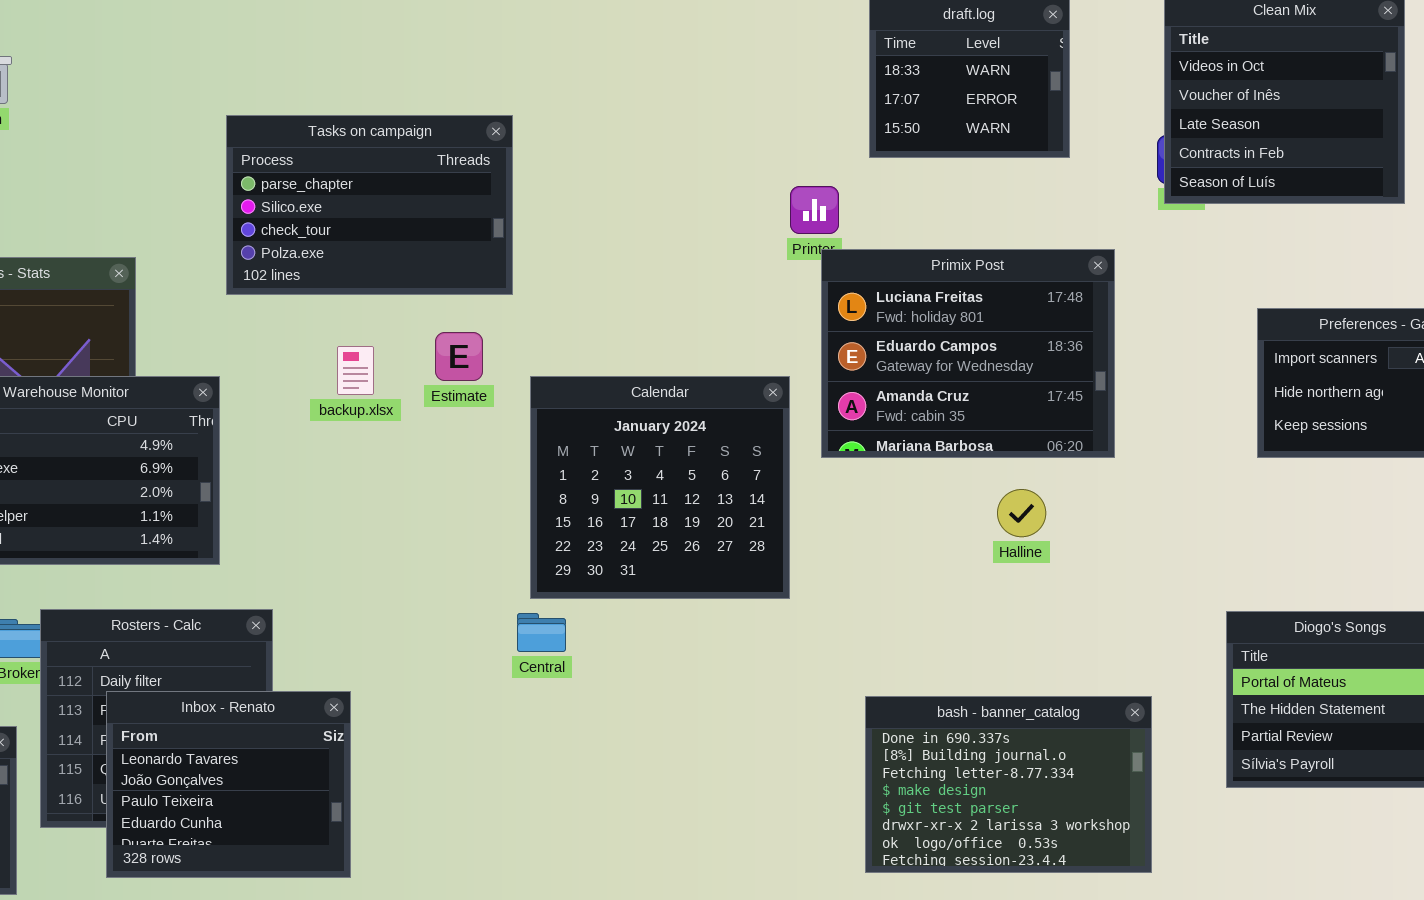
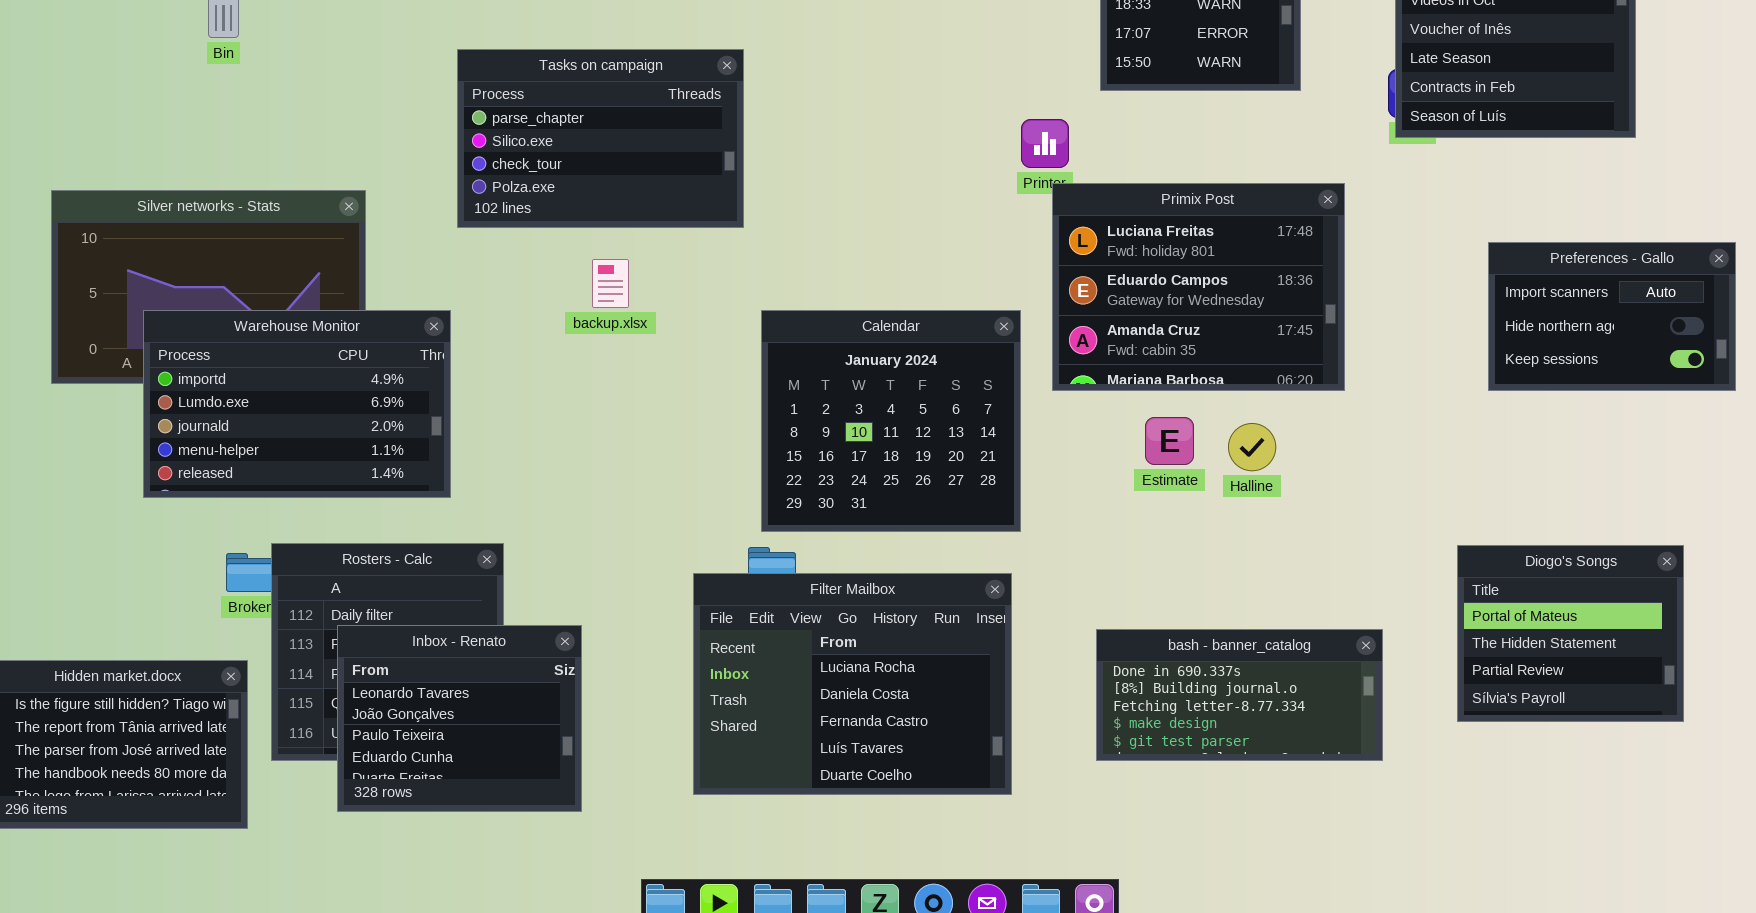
Estimate: [435,332,483,381] -> [1145,417,1194,465], moved
backup.xlsx: [337,346,374,395] -> [592,259,629,308], moved
Filter Mailbox: none -> [693,573,1012,795], opened
bash - banner_catalog: [865,696,1152,873] -> [1096,629,1383,761], resized

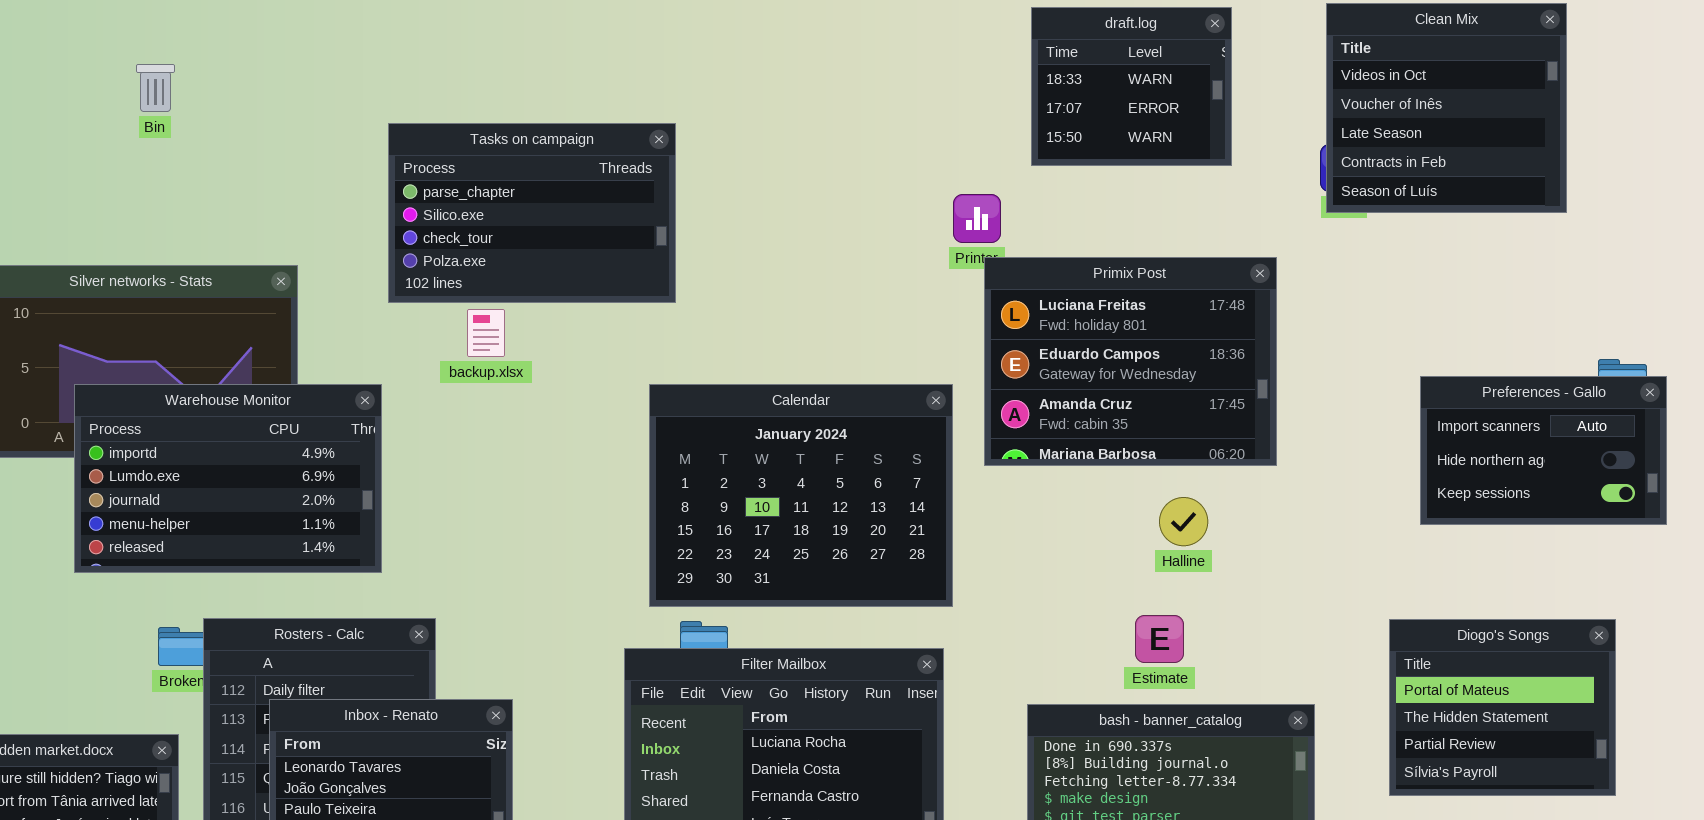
Preferences - Gallo: [1488,242,1736,391] -> [1420,376,1667,525], moved
backup.xlsx: [592,259,629,308] -> [467,309,505,357], moved
Calendar: [761,310,1021,532] -> [649,384,953,607], resized
Estimate: [1145,417,1194,465] -> [1135,615,1184,663], moved

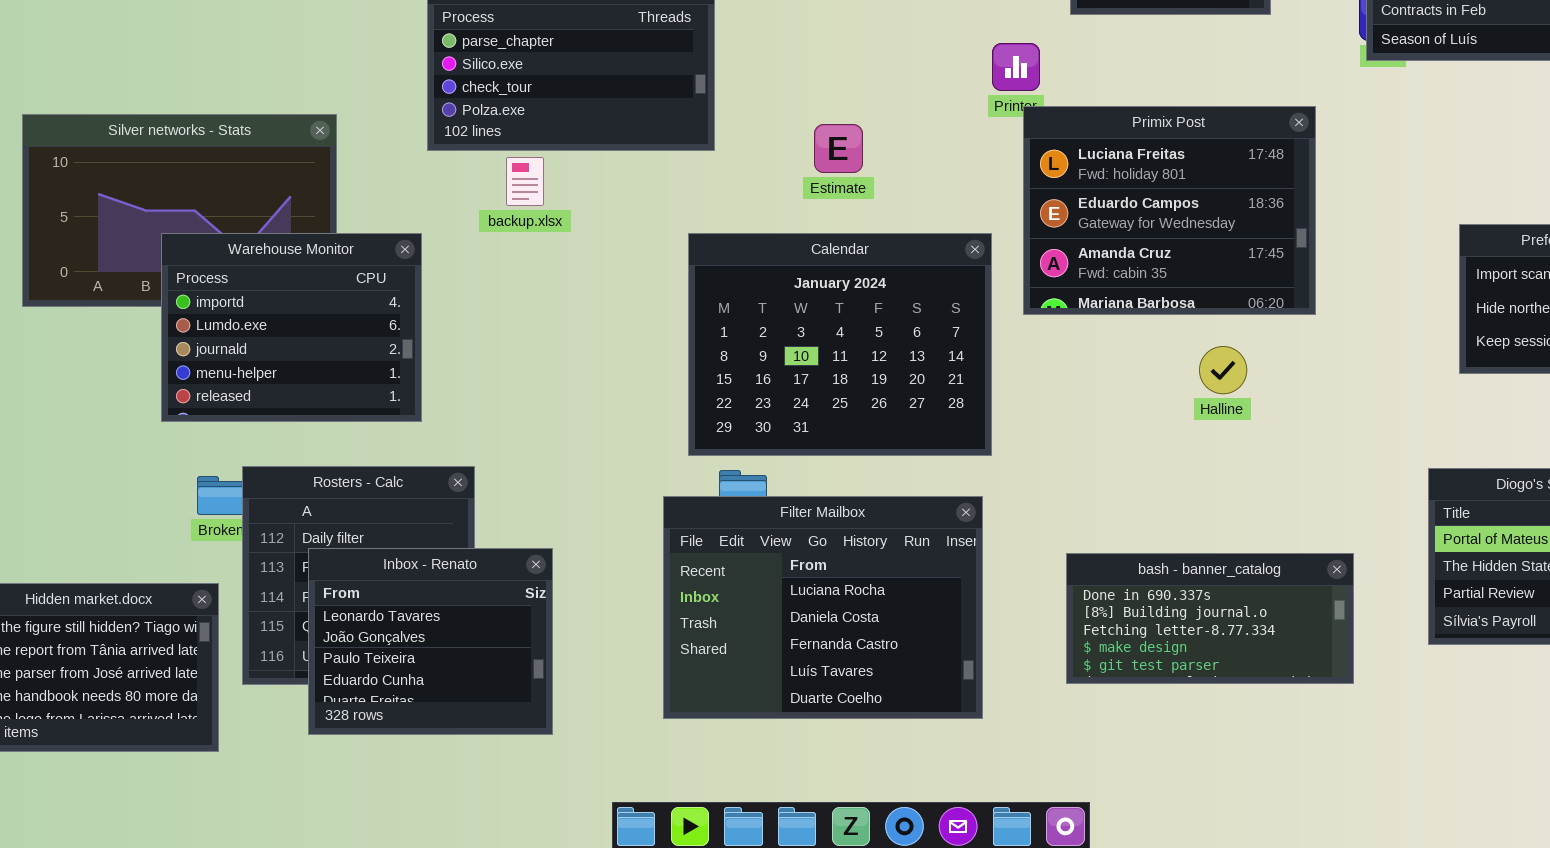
Warehouse Monitor: [74,384,382,573] -> [161,233,422,422], resized
Estimate: [1135,615,1184,663] -> [814,124,863,173], moved

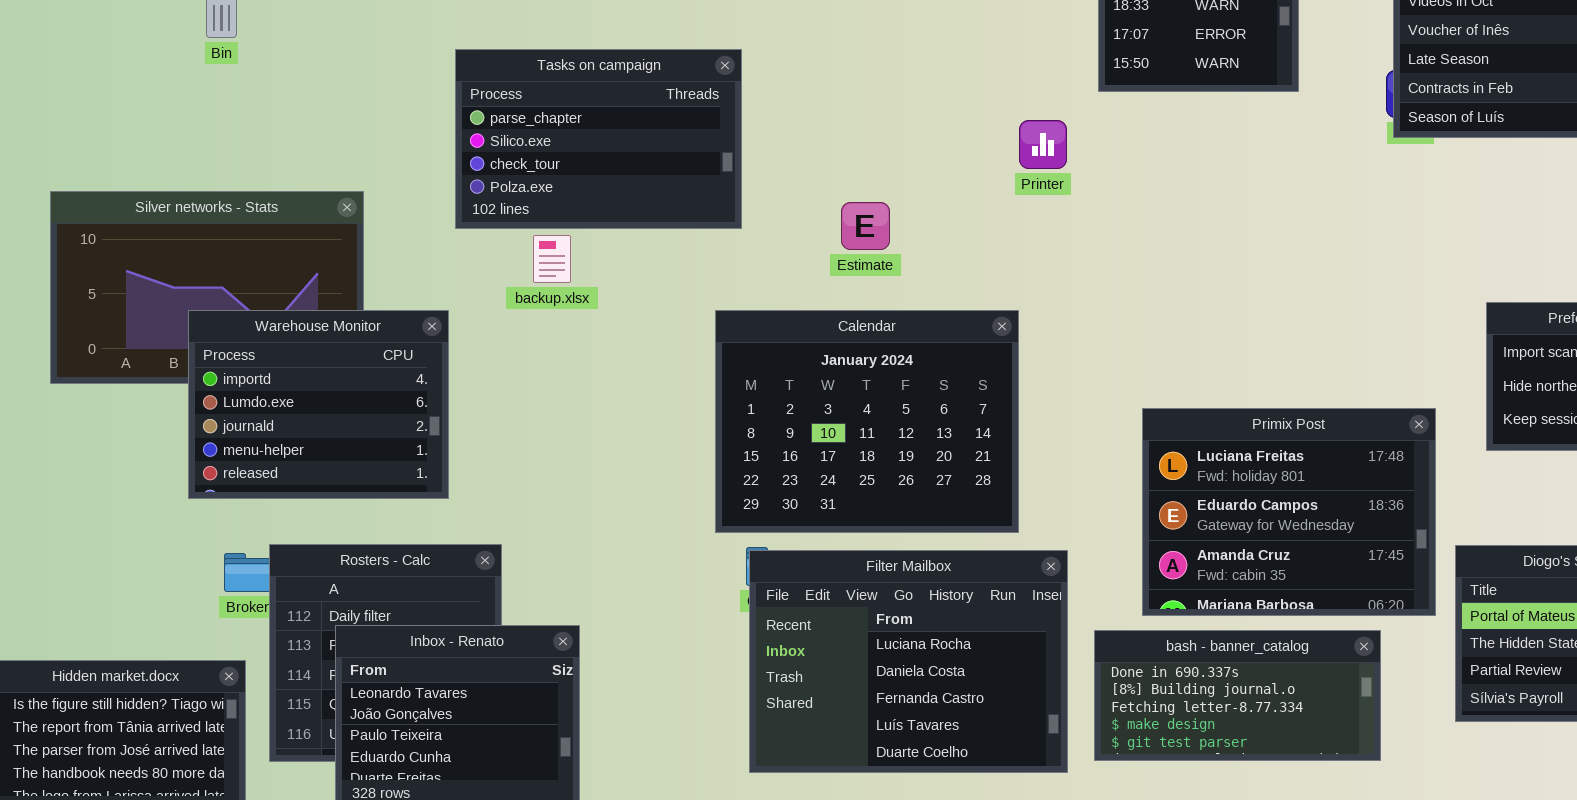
Primix Post: [1023,106,1316,315] -> [1142,408,1436,616], moved
Filter Mailbox: [663,496,983,719] -> [749,550,1068,773], moved

